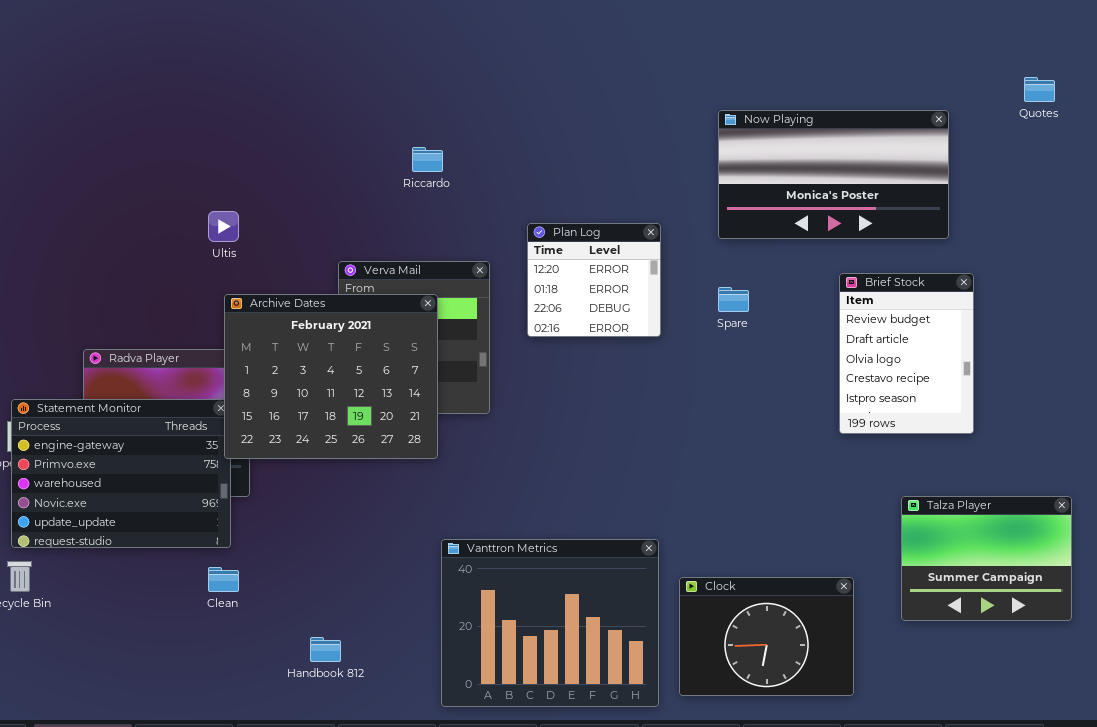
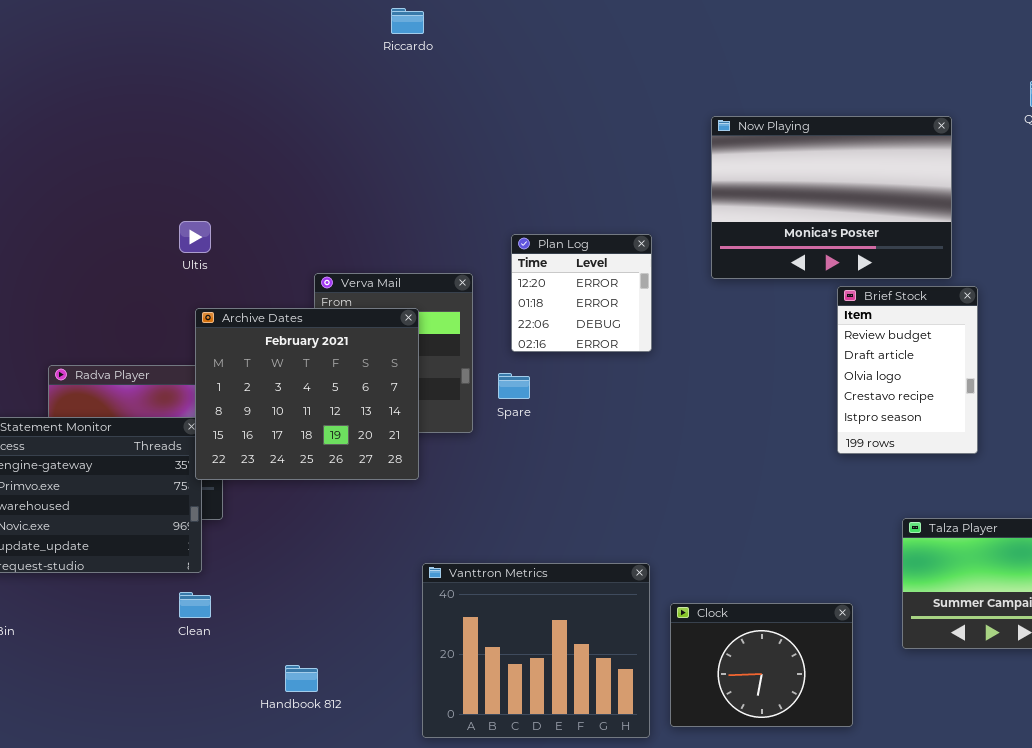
Now Playing: [718,110,949,239] -> [711,116,952,279], resized
Riccardo: [412,147,443,172] -> [391,8,424,34], moved
Spare: [718,287,749,312] -> [498,373,530,399], moved

